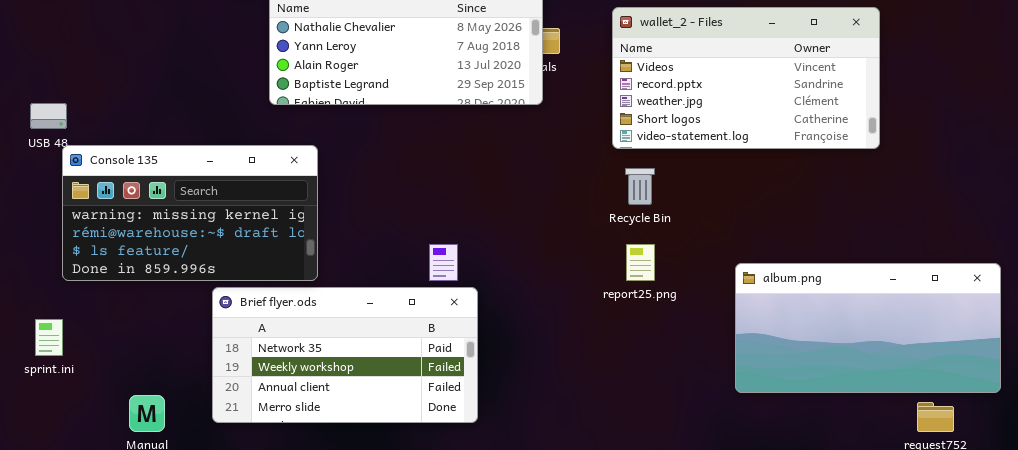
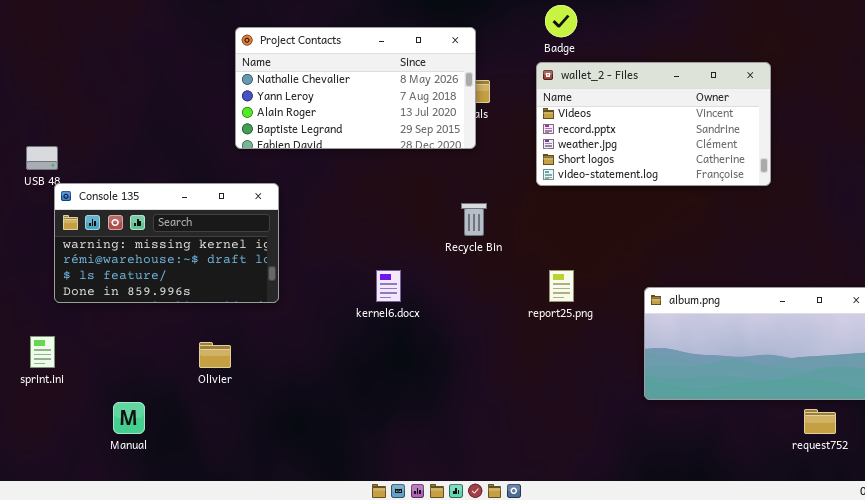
Recycle Bin: [625,168,655,205] -> [461,203,487,236], moved
Brief flyer.ods: [212,287,478,423] -> none, closed

